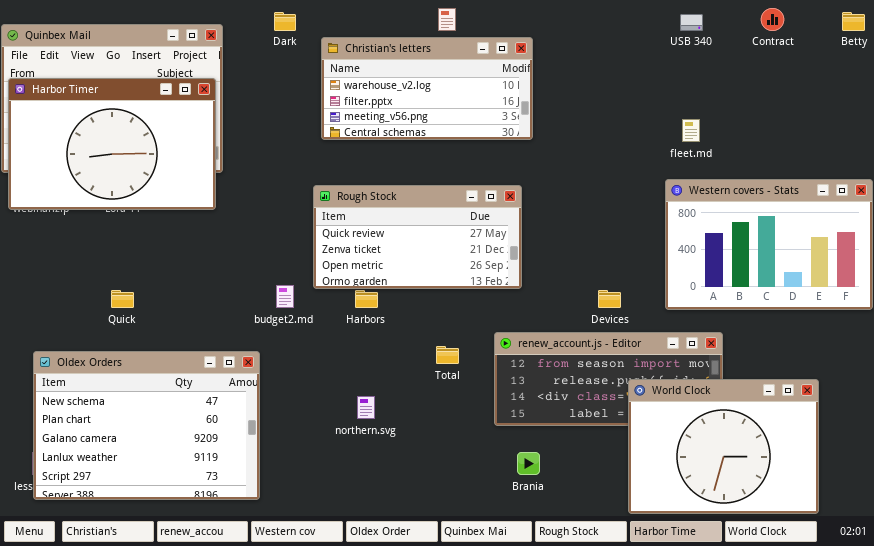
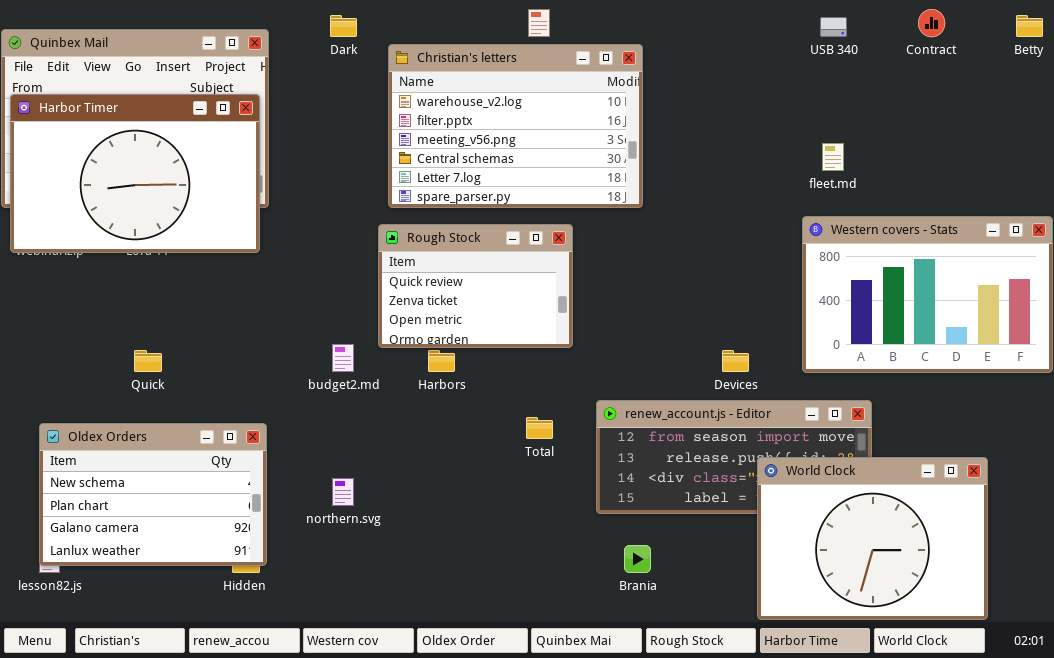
Christian's letters: [321,37,533,140] -> [388,44,643,208], resized
Rough Stock: [313,185,522,289] -> [378,224,573,348], resized
Oldex Orders: [33,351,260,500] -> [39,423,267,566], resized
northern.svg: [357,396,375,419] -> [332,478,354,506], moved

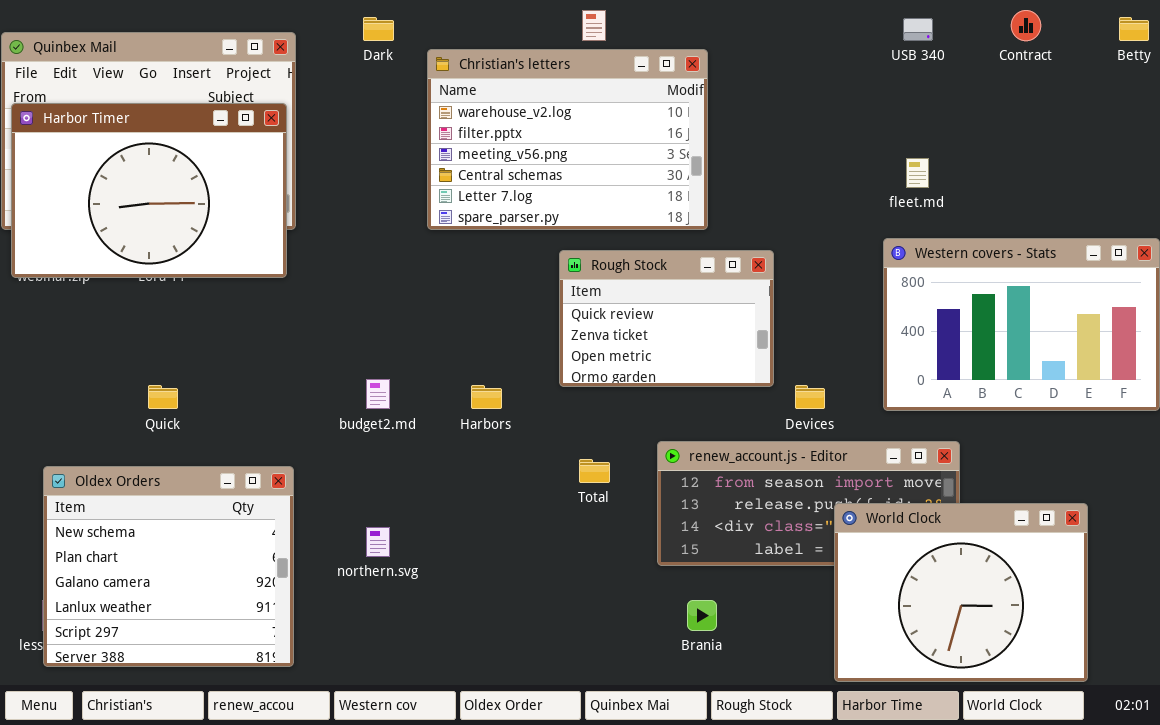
Rough Stock: [378,224,573,348] -> [559,250,774,387], moved
Oldex Orders: [39,423,267,566] -> [43,466,294,667], resized

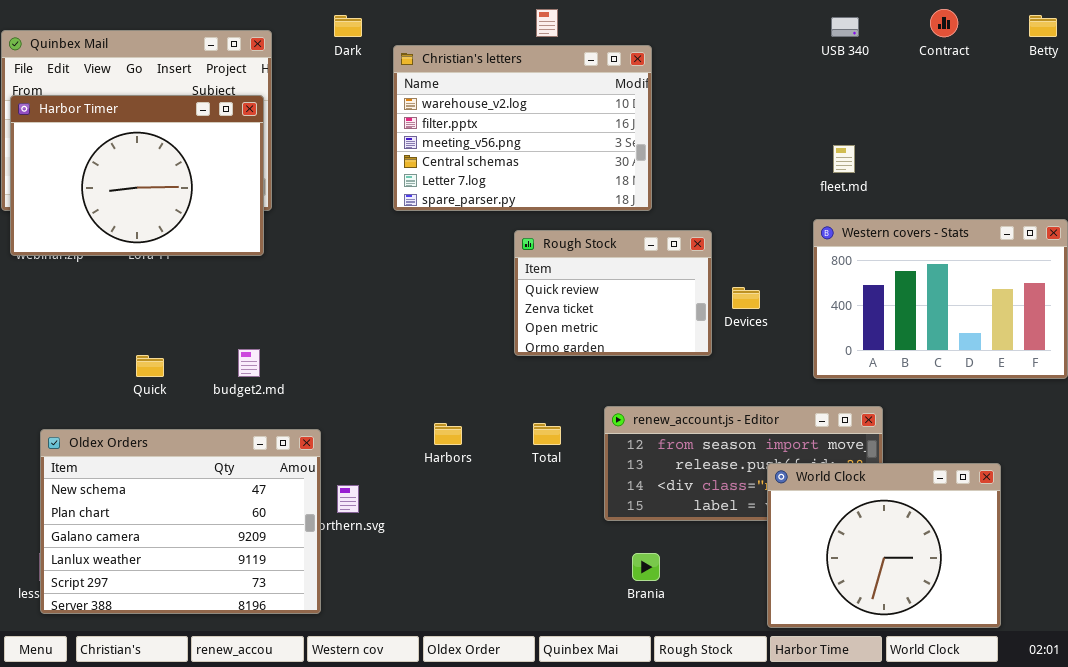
budget2.md: [366,379,390,409] -> [238,349,260,377], moved
Harbors: [471,385,502,409] -> [434,423,462,445], moved
Devices: [795,385,825,409] -> [732,287,760,309], moved
Oldex Orders: [43,466,294,667] -> [40,429,321,614], resized

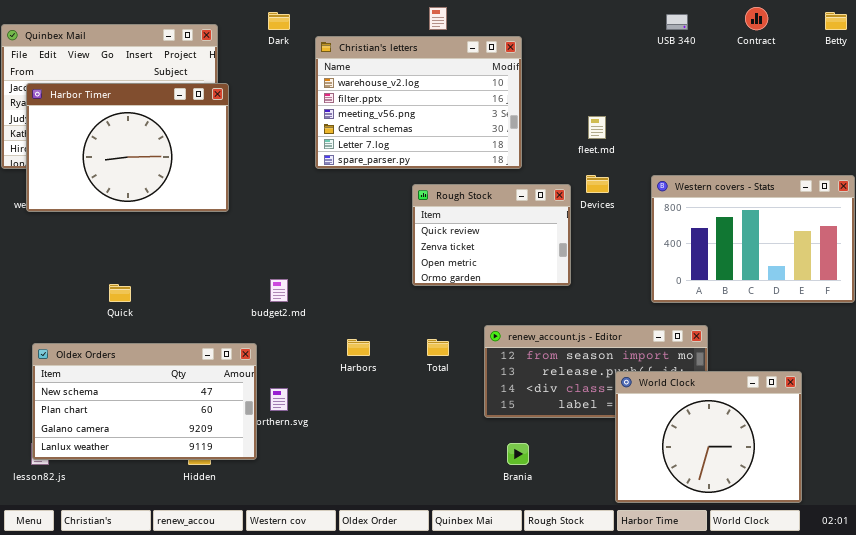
Harbor Timer: [10,95,264,256] -> [26,83,229,212], moved
fleet.md: [833,145,855,173] -> [588,116,606,139], moved
Devices: [732,287,760,309] -> [586,175,609,193], moved
budget2.md: [238,349,260,377] -> [270,279,288,302], moved
Oldex Orders: [40,429,321,614] -> [32,343,257,460], resized

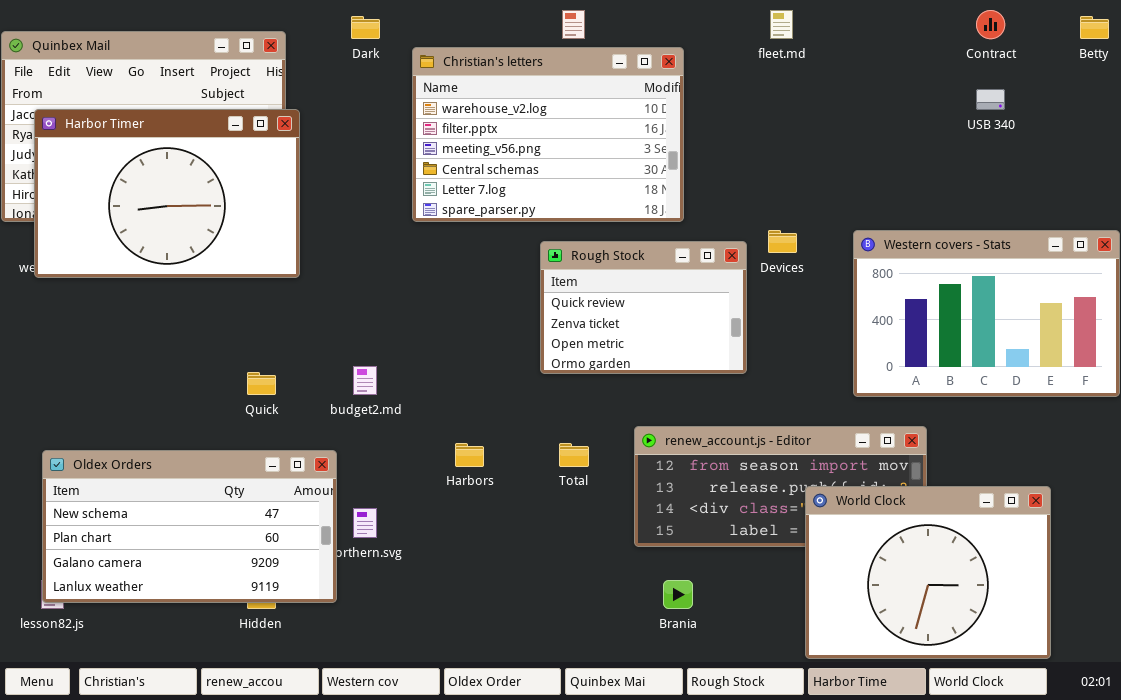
USB 340: [666,14,688,30] -> [976,89,1005,110], moved
fleet.md: [588,116,606,139] -> [770,10,793,39], moved
Quick: [109,284,131,302] -> [247,372,276,395], moved

